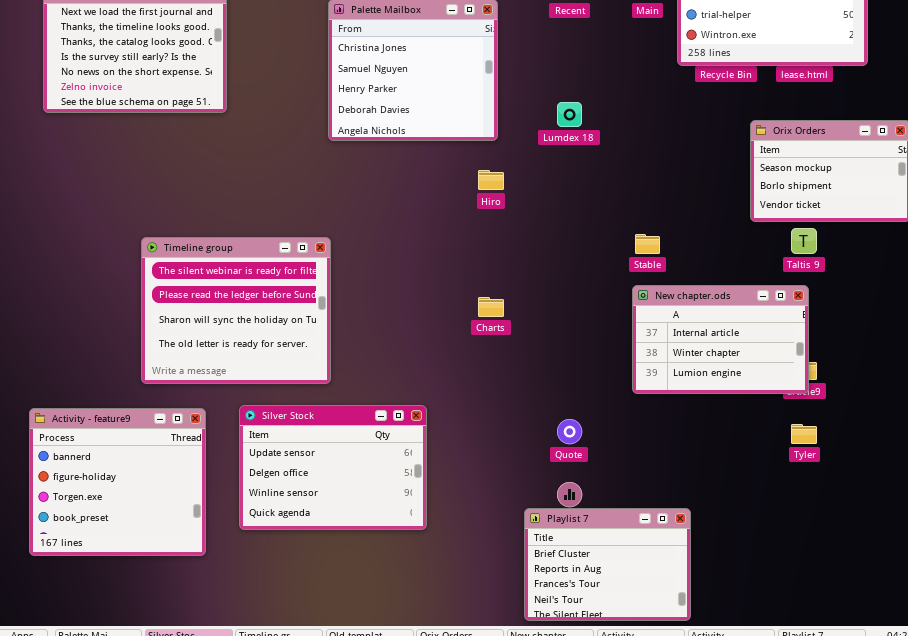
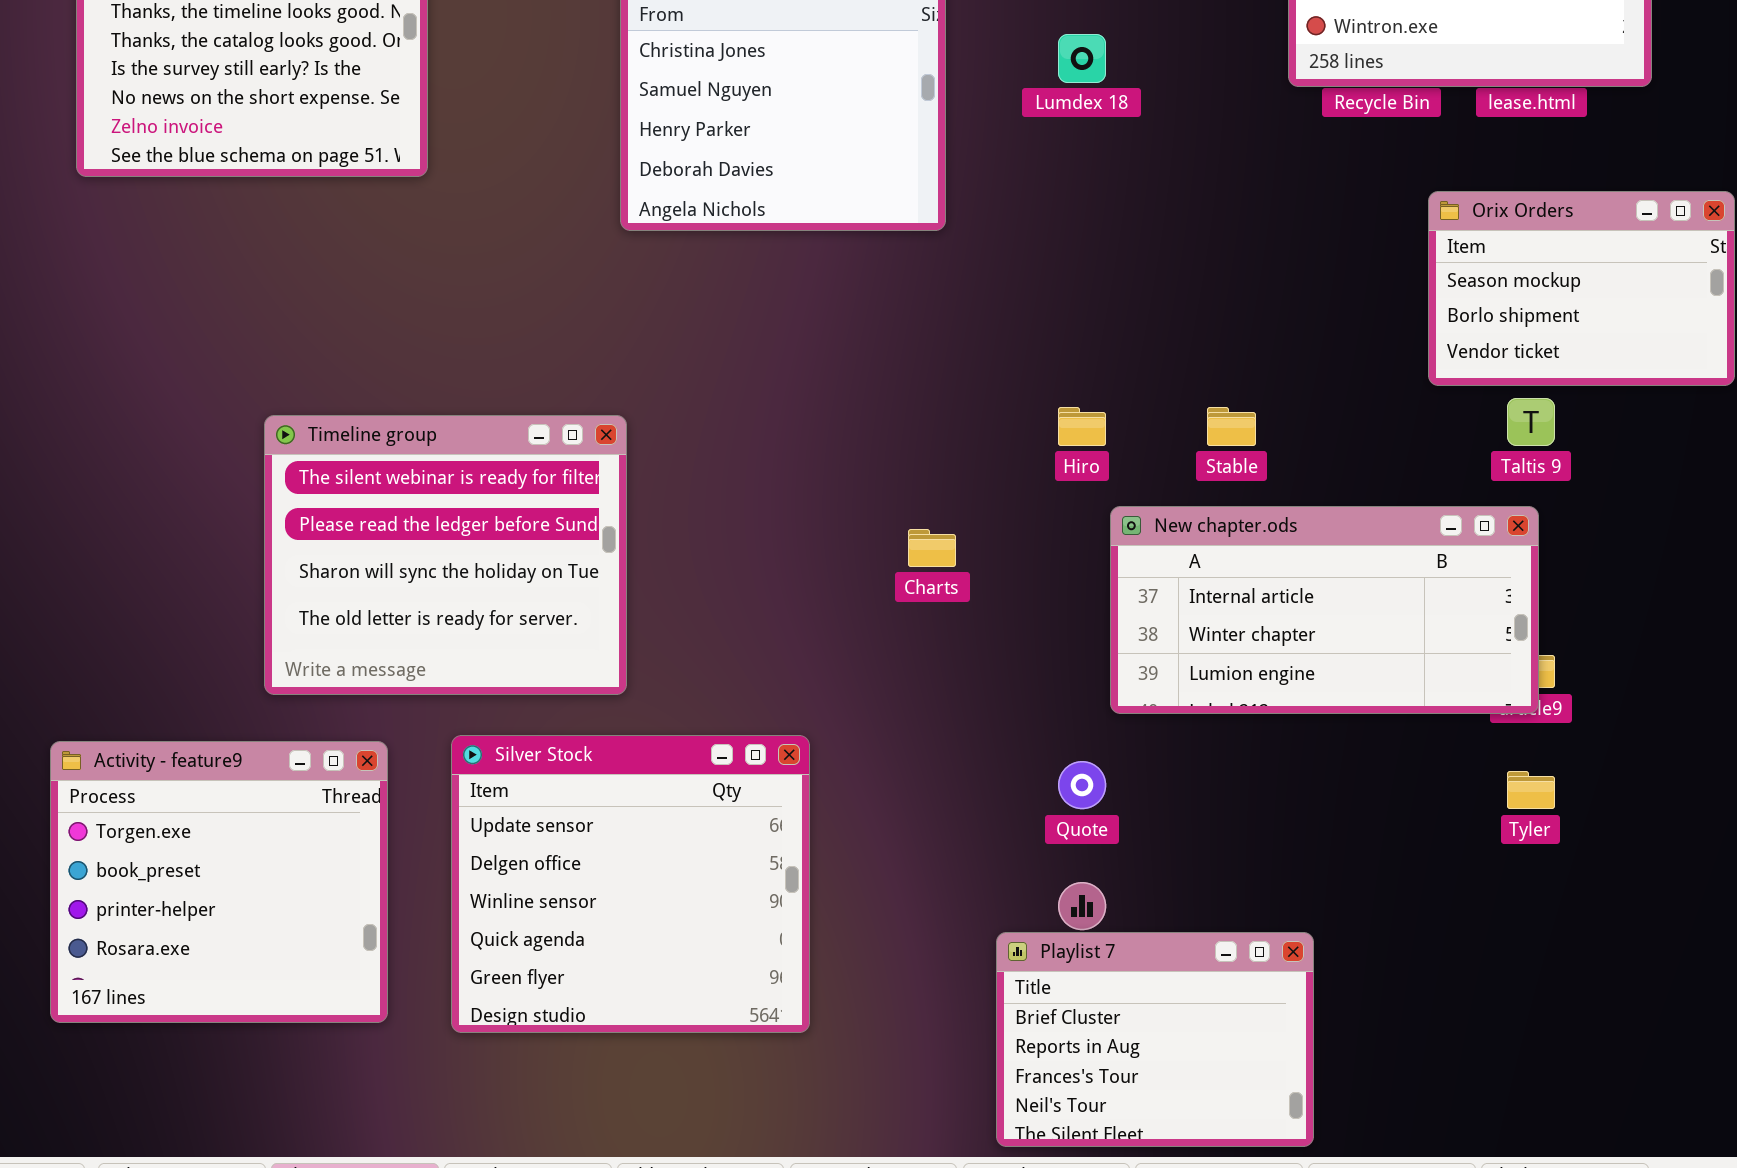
Lumdex 18: [557,102,582,127] -> [1058,34,1106,83], moved
Hiro: [478,170,504,190] -> [1058,407,1106,446], moved
New chapter.ods: [632,285,809,394] -> [1110,506,1539,714], resized
Silver Stock: [239,405,427,530] -> [451,735,810,1033], resized
Activity - feature9: [29,408,206,556] -> [50,741,388,1023], scrolled down 2 rows

